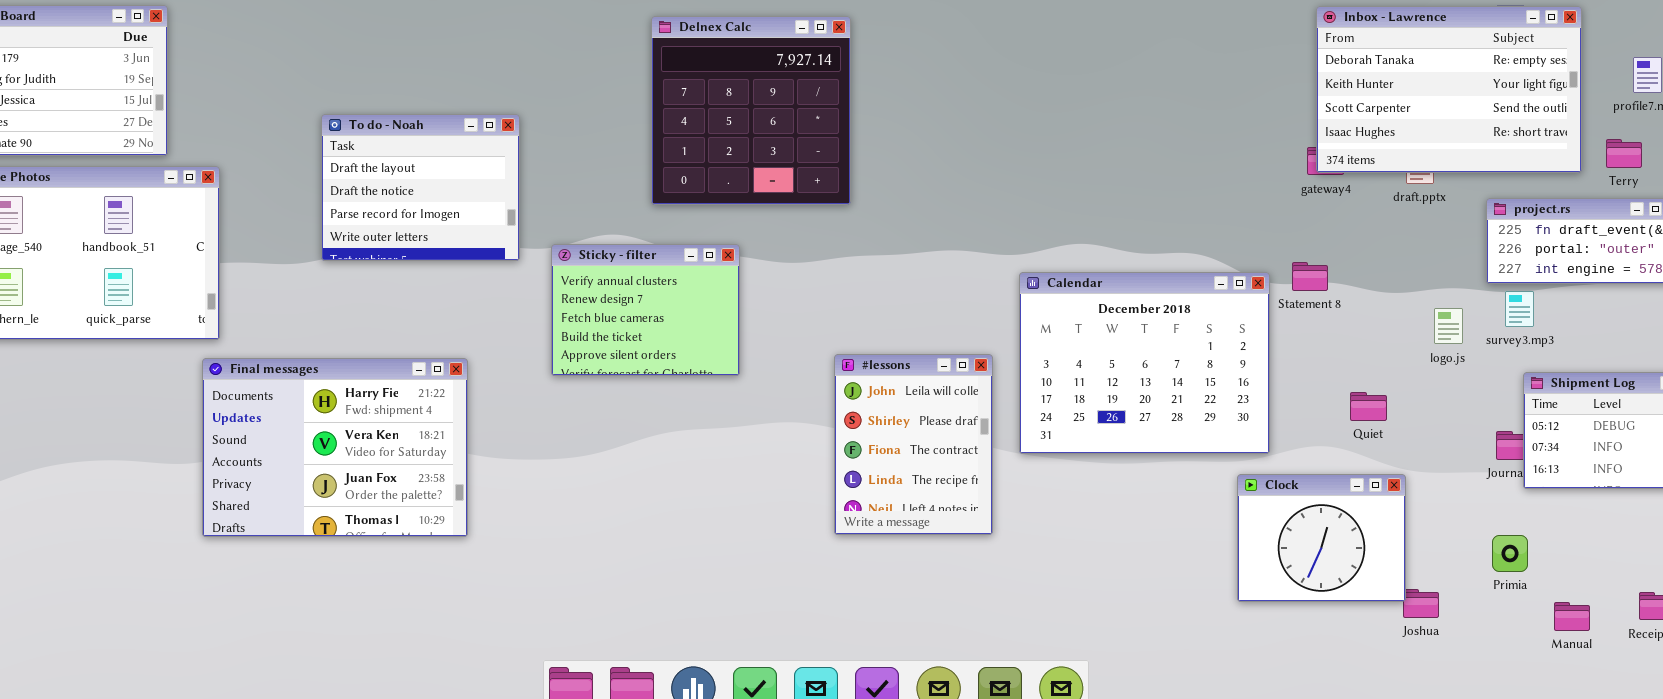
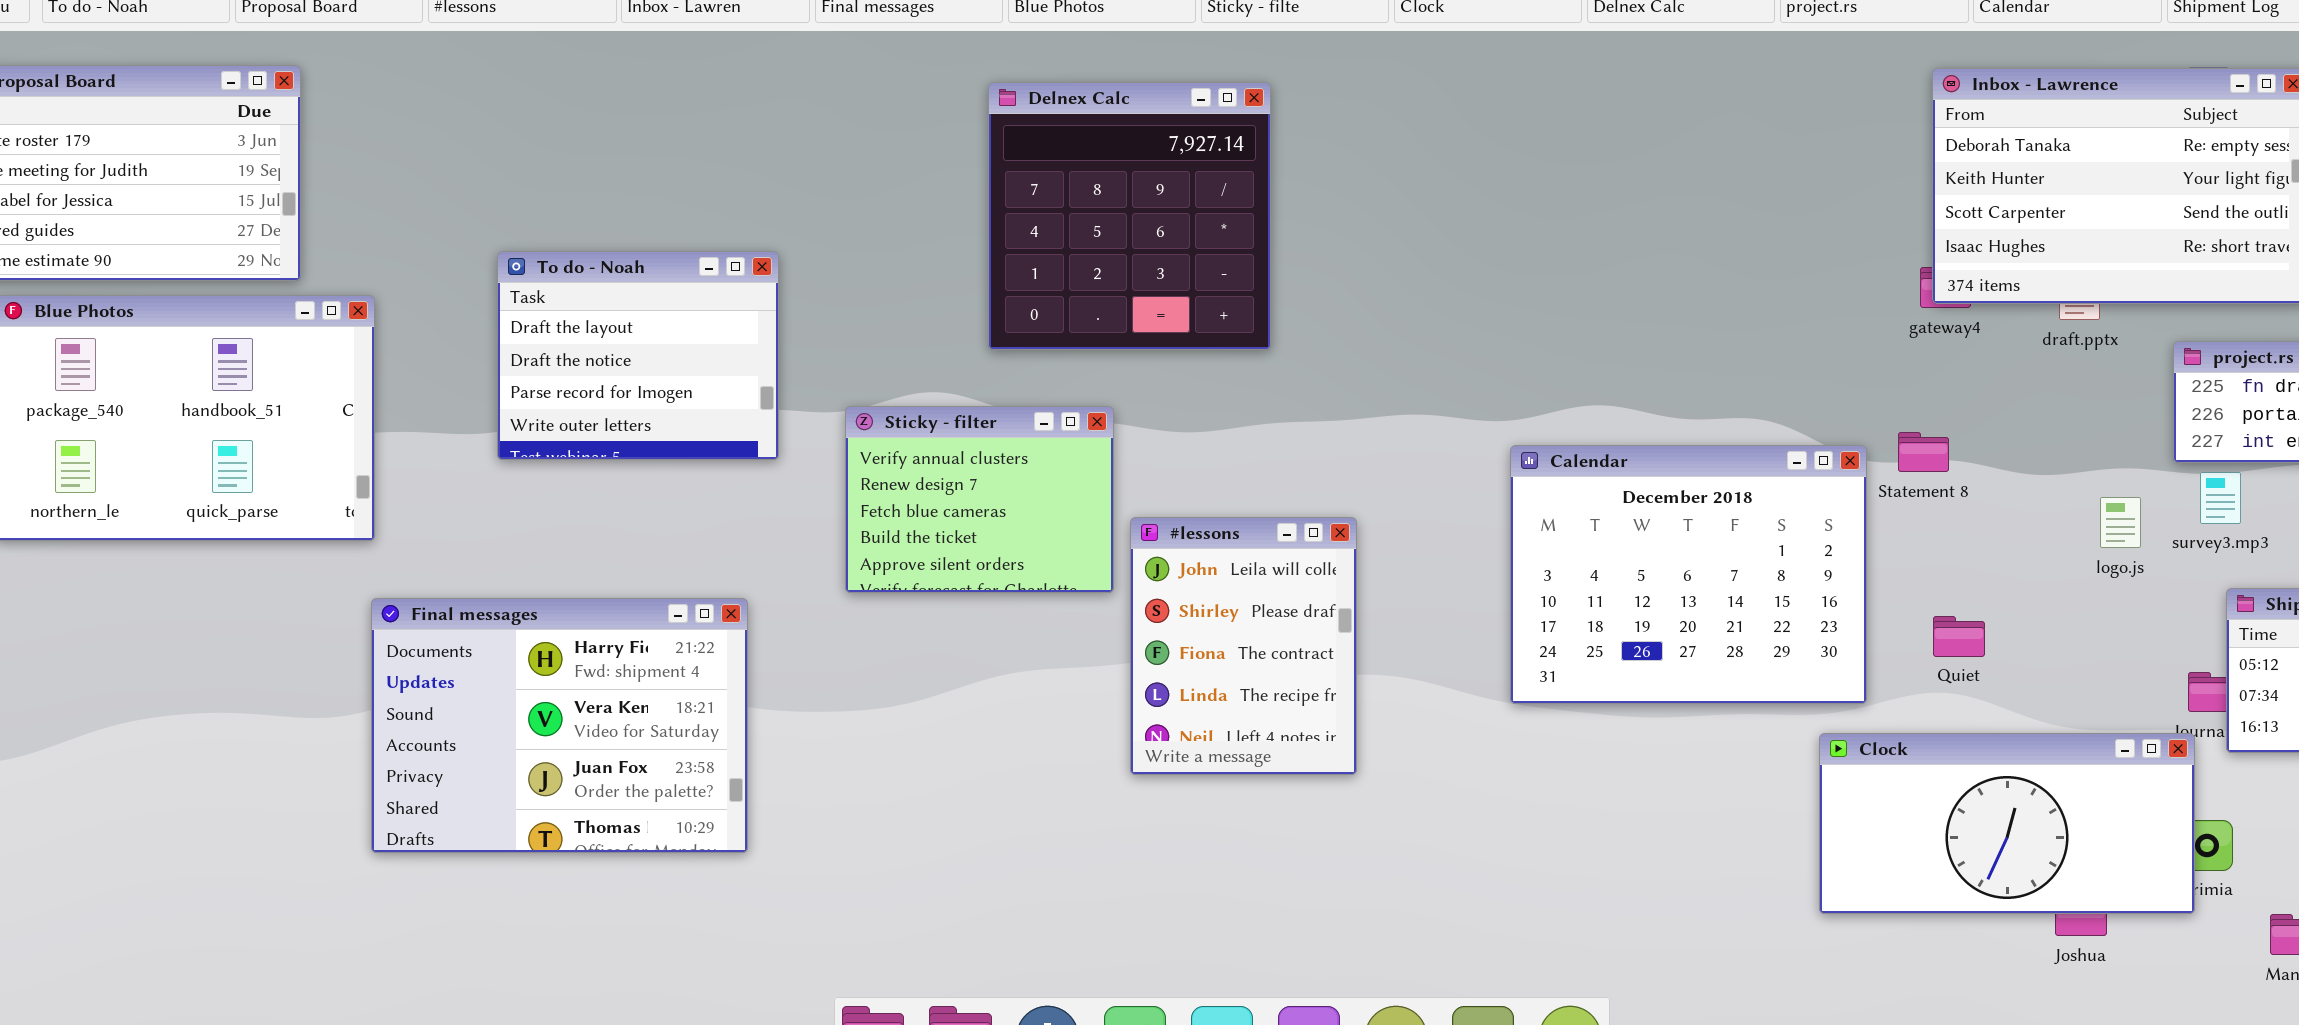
To do - Noah: [321,114,520,261] -> [497,251,779,460], moved
#lessons: [834,354,993,535] -> [1130,517,1357,775], moved
Final messages: [202,358,468,537] -> [371,598,748,853], moved
Quiet: [1350,392,1387,421] -> [1933,616,1985,657], moved
Clock: [1237,474,1406,602] -> [1819,733,2195,914], resized

